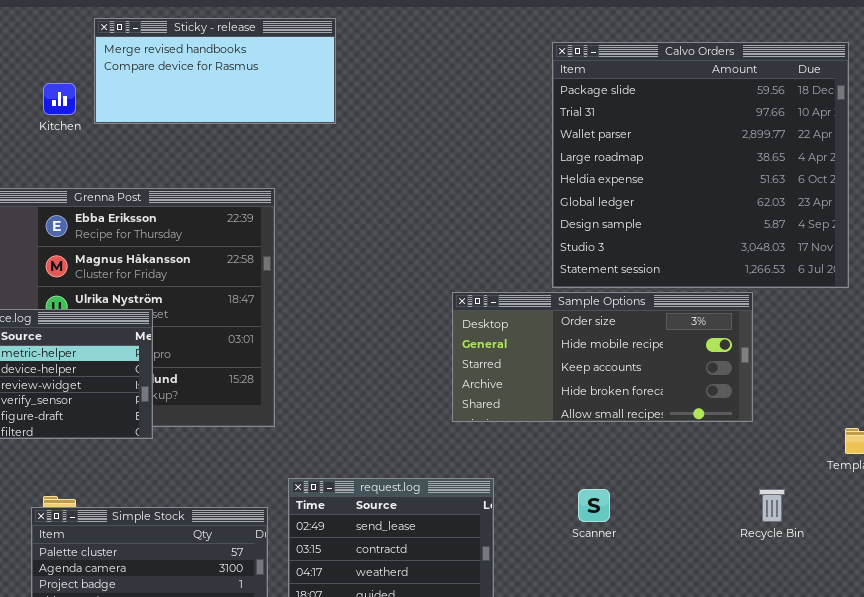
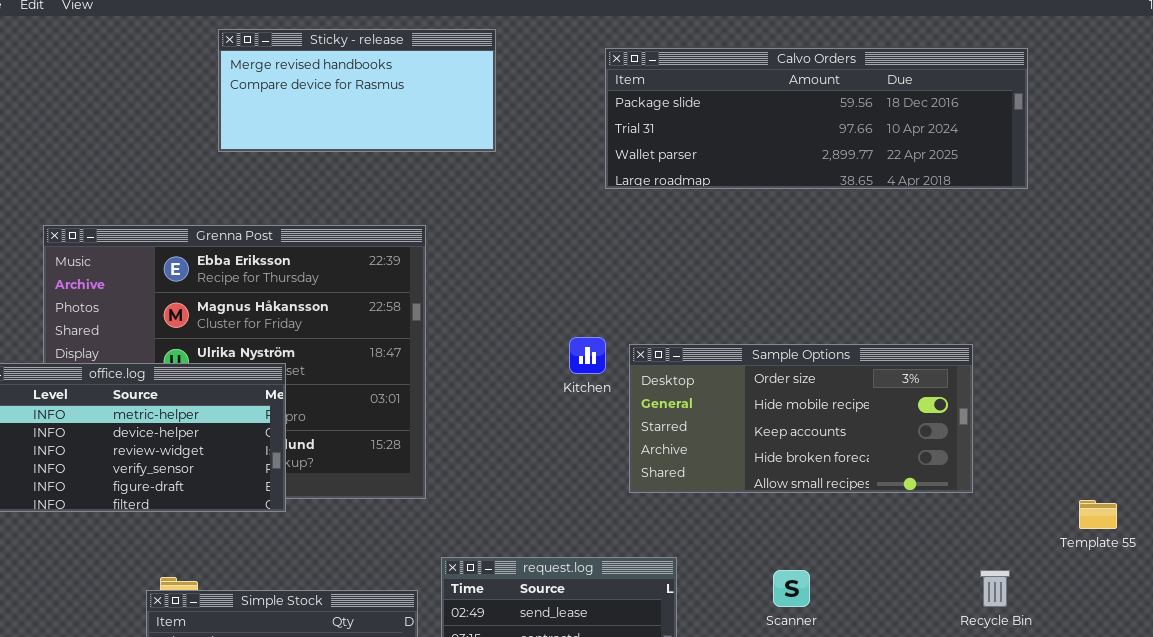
Calvo Orders: [552,42,849,288] -> [605,48,1028,189], moved, resized
Kitchen: [43,83,76,115] -> [569,337,606,374], moved

